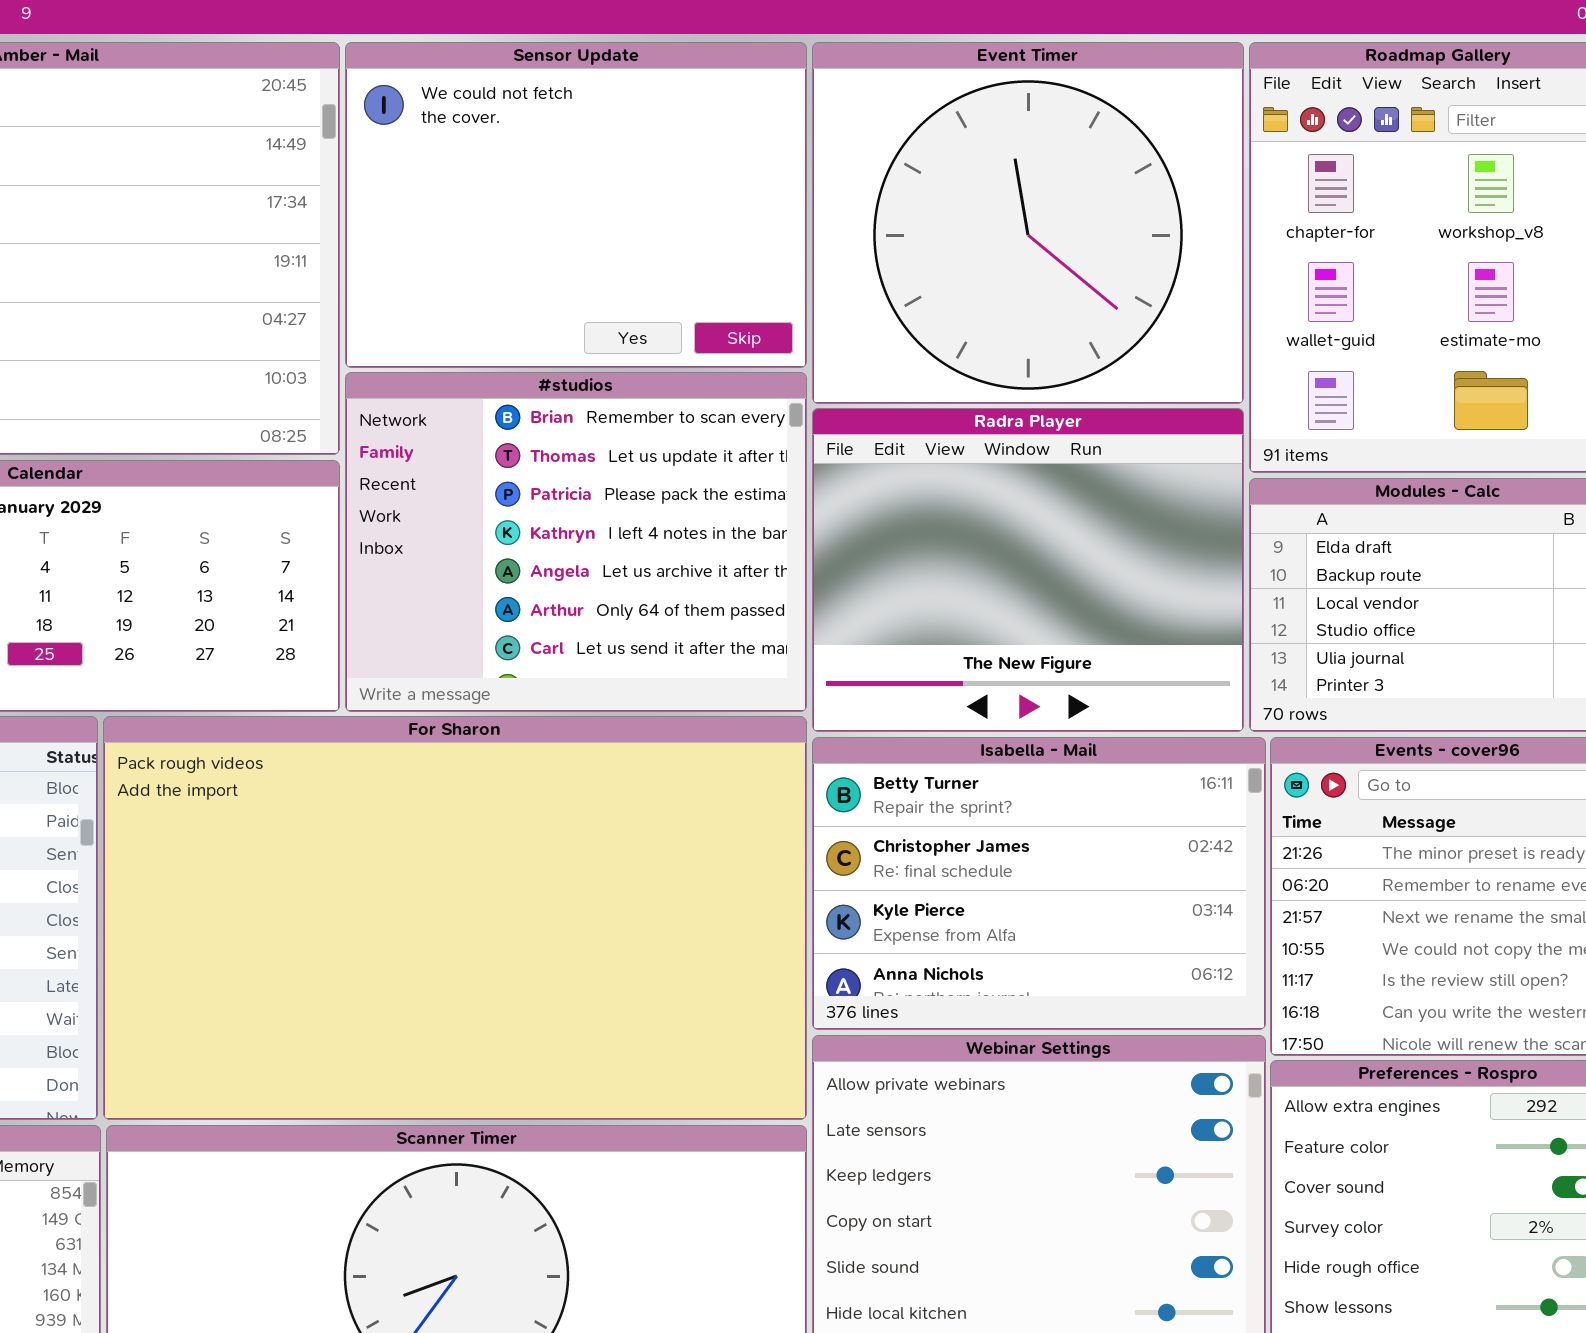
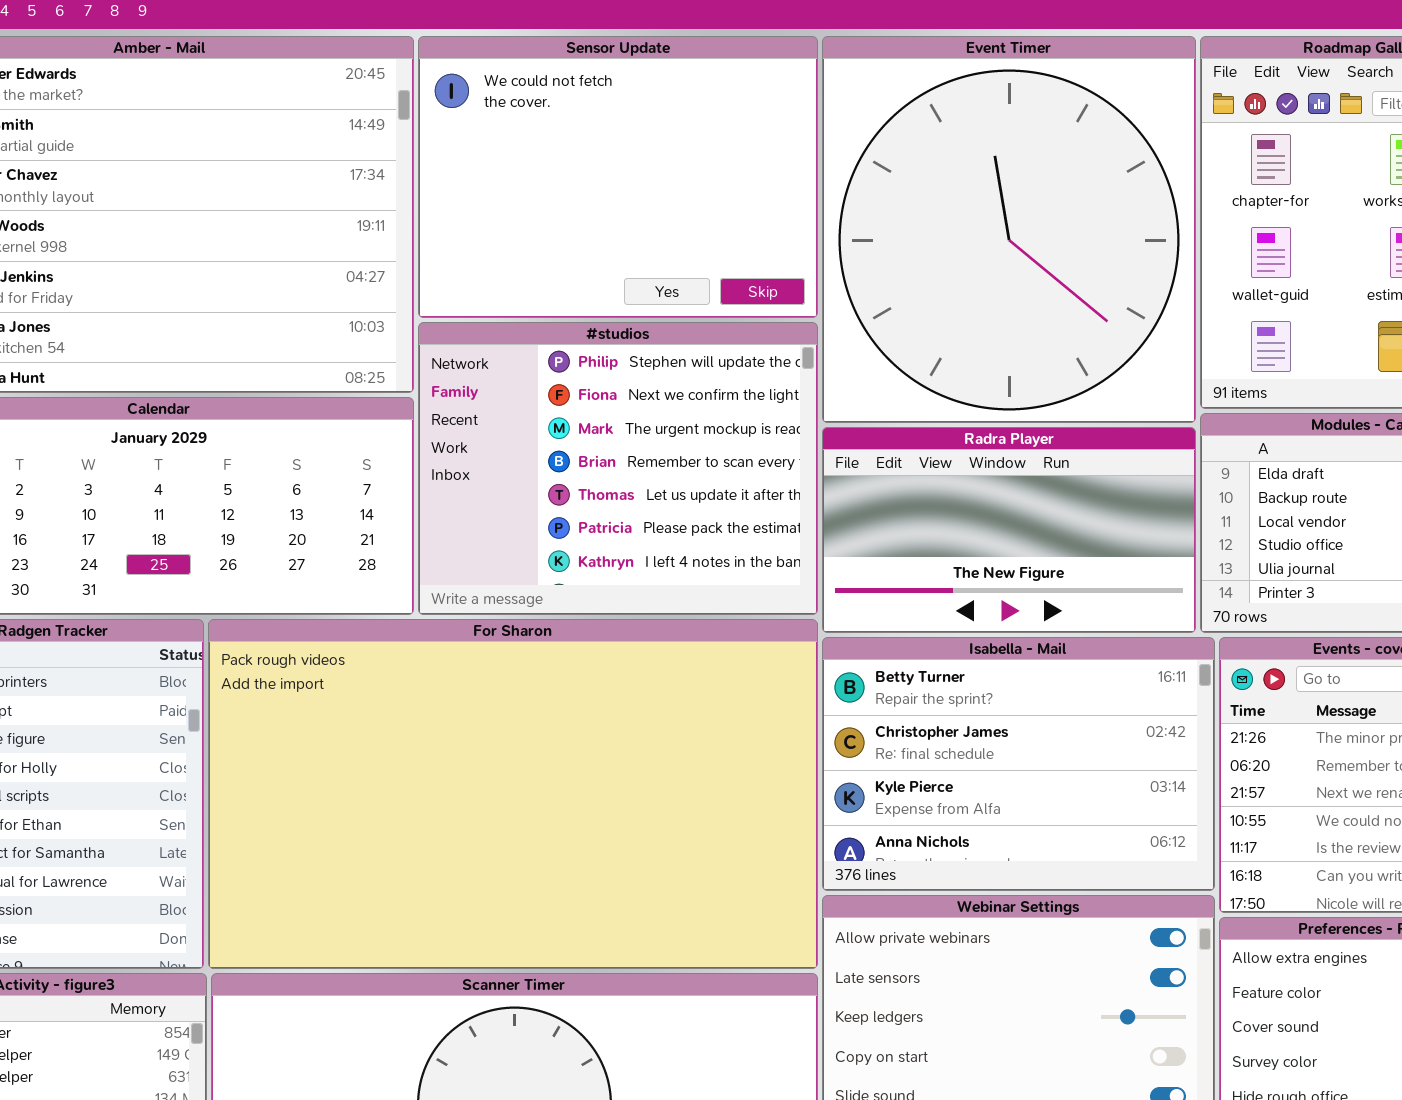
Event Timer: [812,42,1244,404] -> [822,36,1196,423], resized
#studios: [345,372,807,712] -> [418,322,818,615], scrolled up 3 rows
Radra Player: [812,408,1244,732] -> [822,427,1196,633], resized

